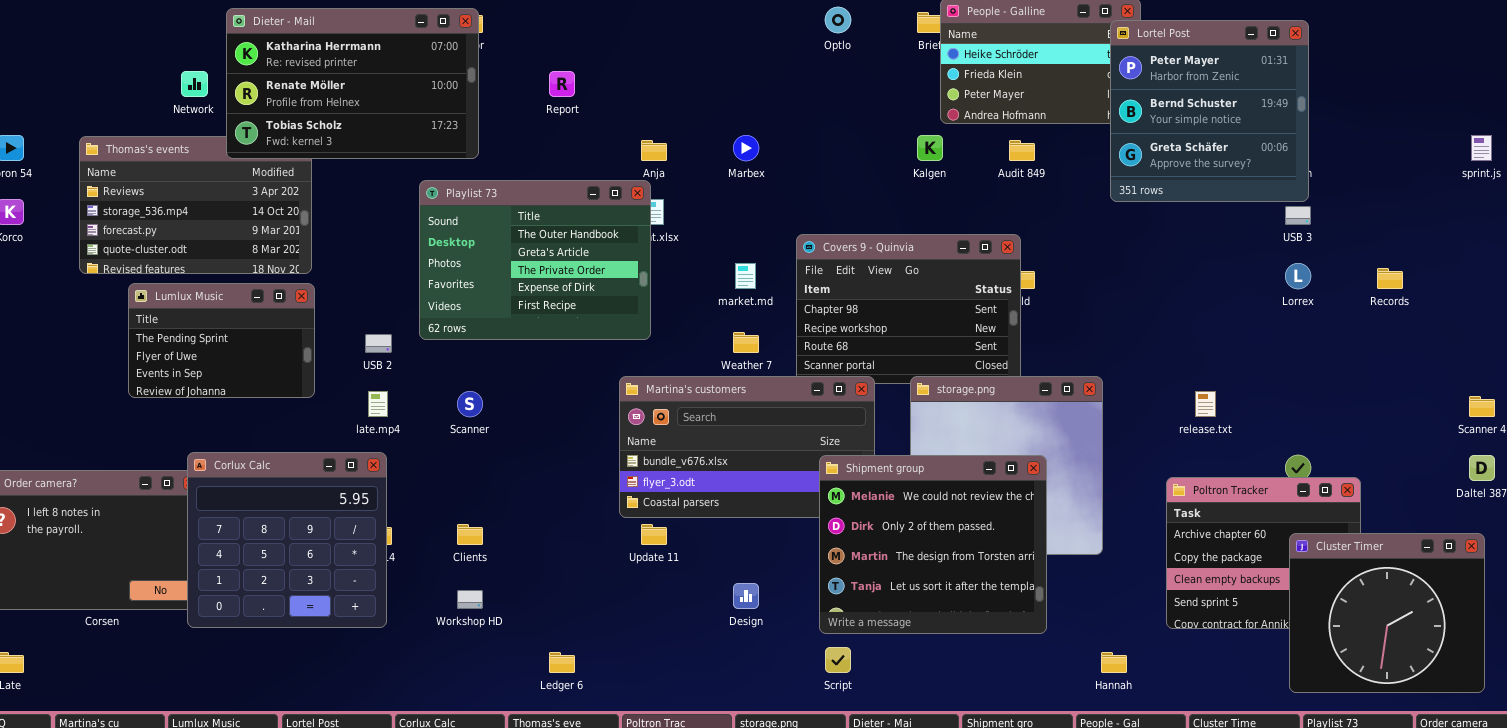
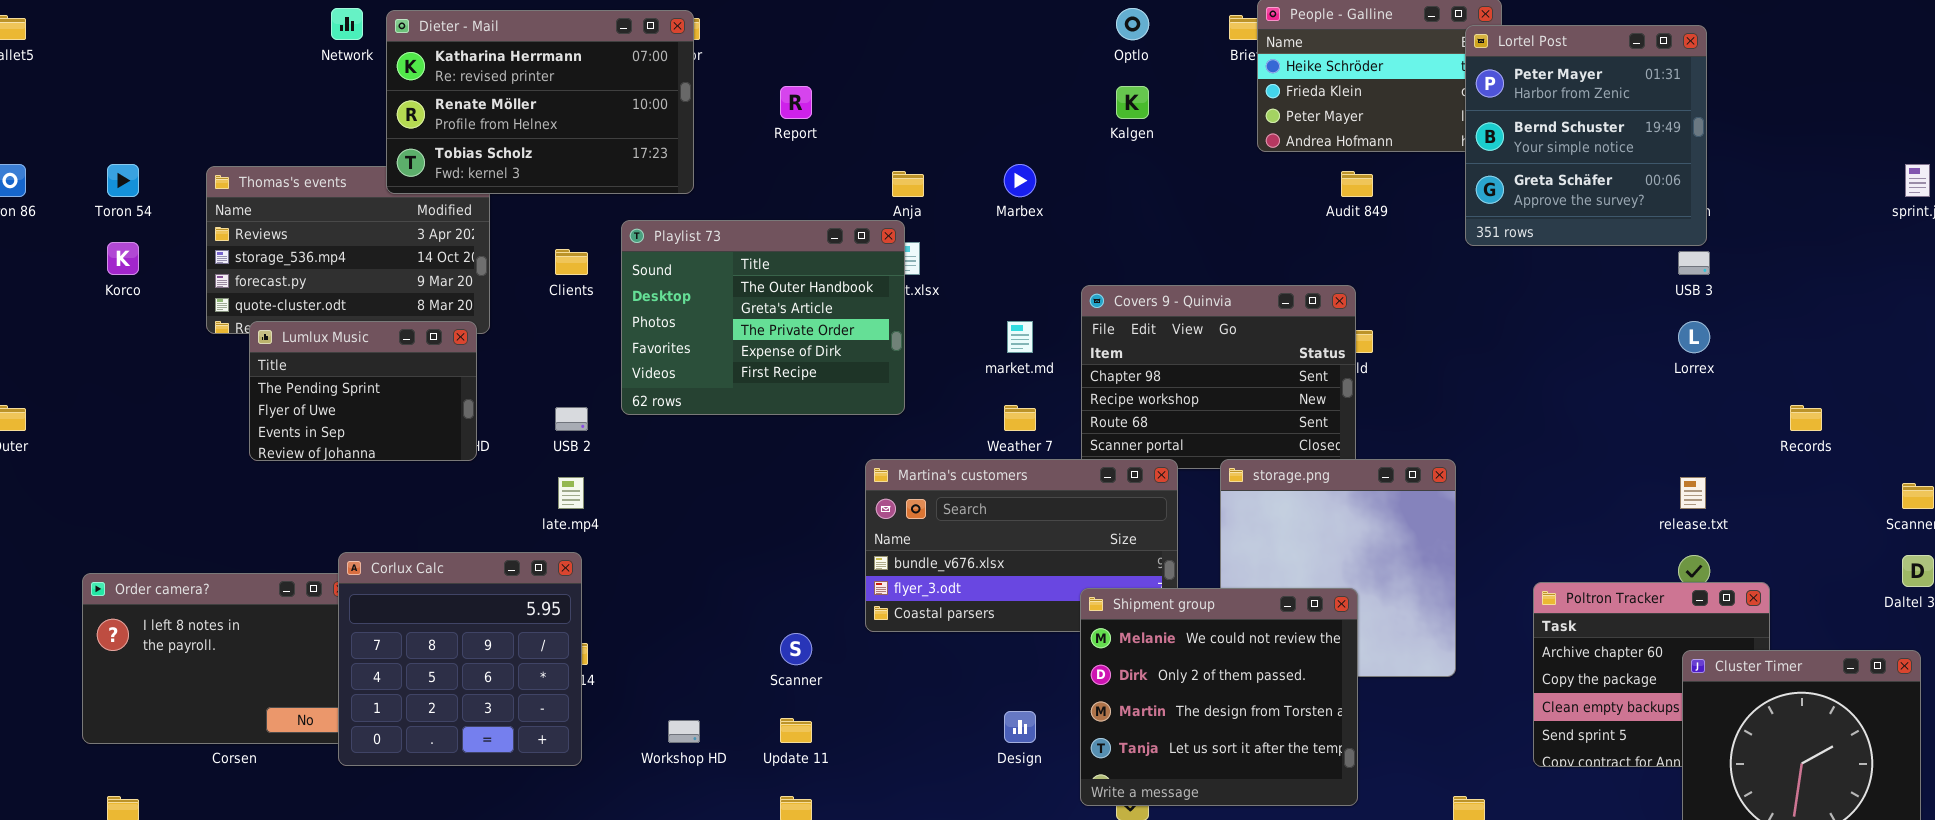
Network: [181,71,208,97] -> [331,8,363,40], moved
Kalgen: [917,135,943,161] -> [1116,86,1149,119], moved
Records: [1377,268,1403,289] -> [1790,405,1822,431], moved
Lumlux Music: [128,283,315,398] -> [249,321,477,461], moved
Scanner: [457,391,483,417] -> [780,633,812,665], moved
release.txt: [1195,391,1216,417] -> [1680,477,1706,509], moved
Shipment group: [819,455,1047,634] -> [1080,588,1358,806], moved
Clients: [457,524,483,545] -> [555,249,588,275], moved
Update 11: [641,524,667,545] -> [780,718,812,743], moved

